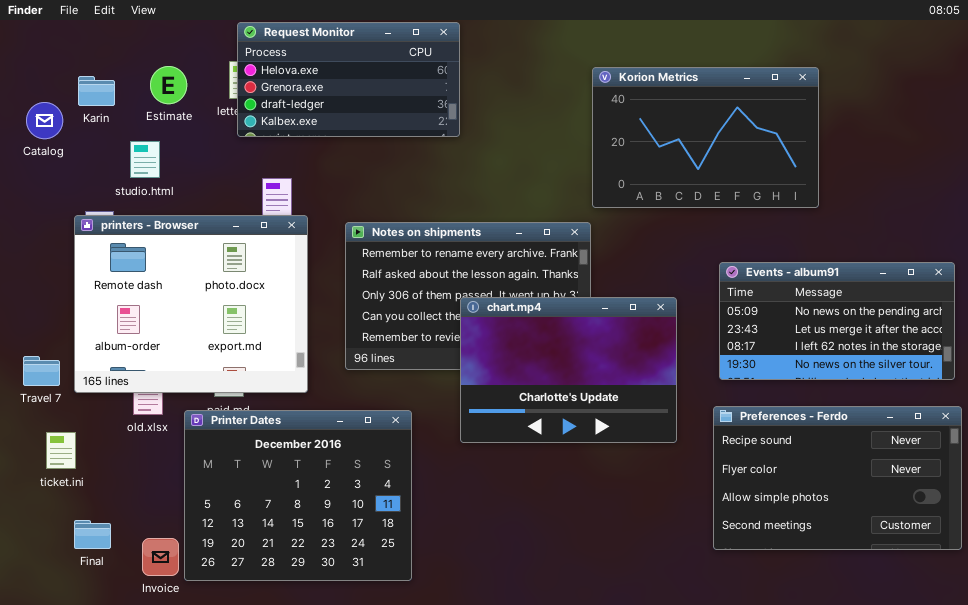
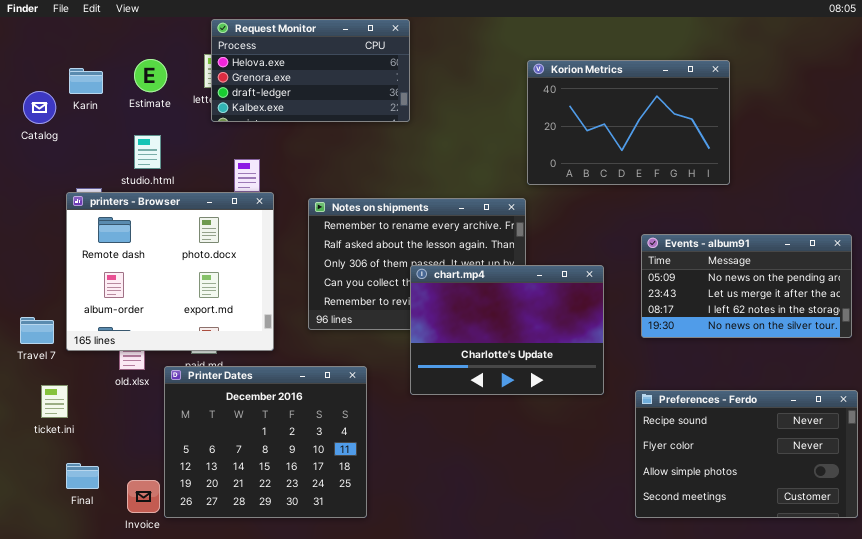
studio.html: [130,141,160,178] -> [134,135,161,169], moved
Preferences - Ferdo: [713,406,962,550] -> [635,390,858,518], moved

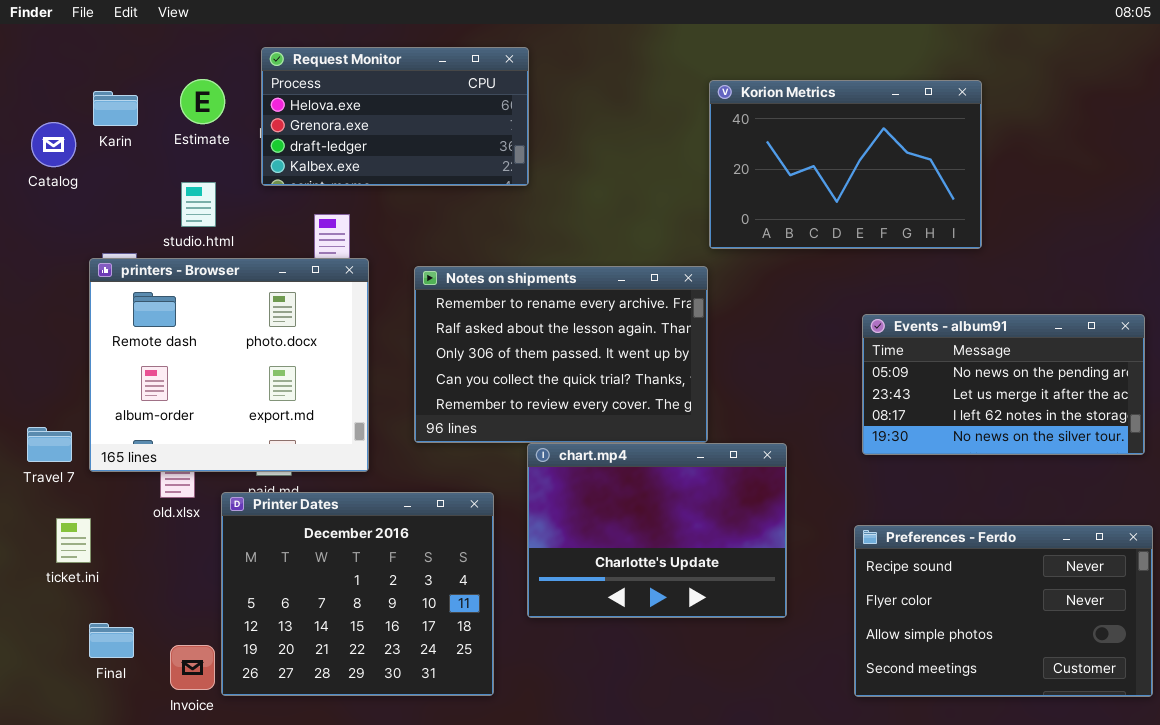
Request Monitor: [211,19,410,122] -> [261,47,529,186], moved
chart.mp4: [410,265,604,395] -> [527,443,787,618], moved

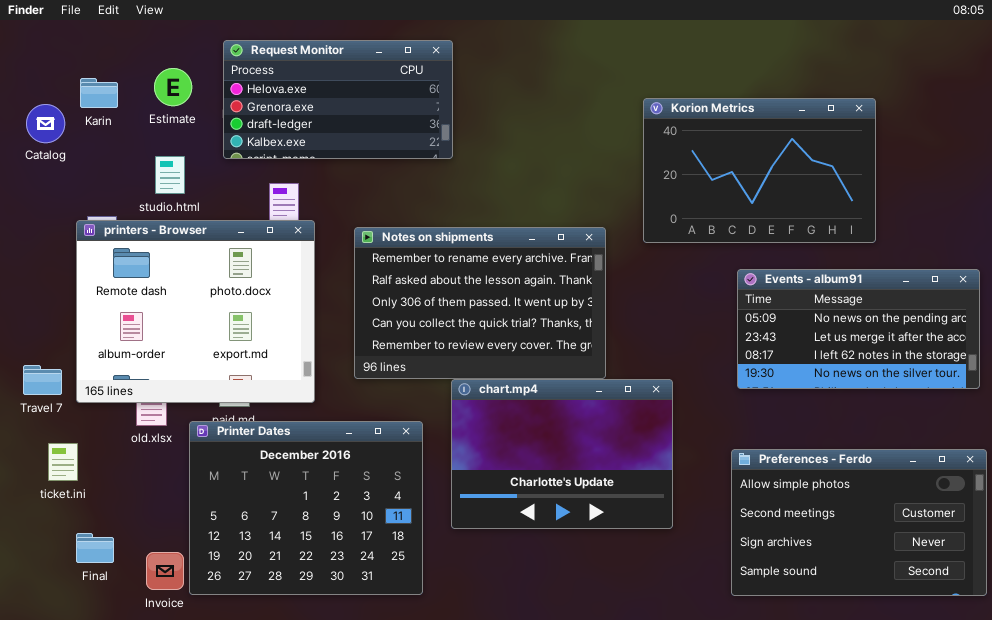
Korion Metrics: [709,80,982,249] -> [643,98,876,243], moved
Preferences - Ferdo: [854,525,1153,697] -> [731,449,987,596], scrolled down 2 rows

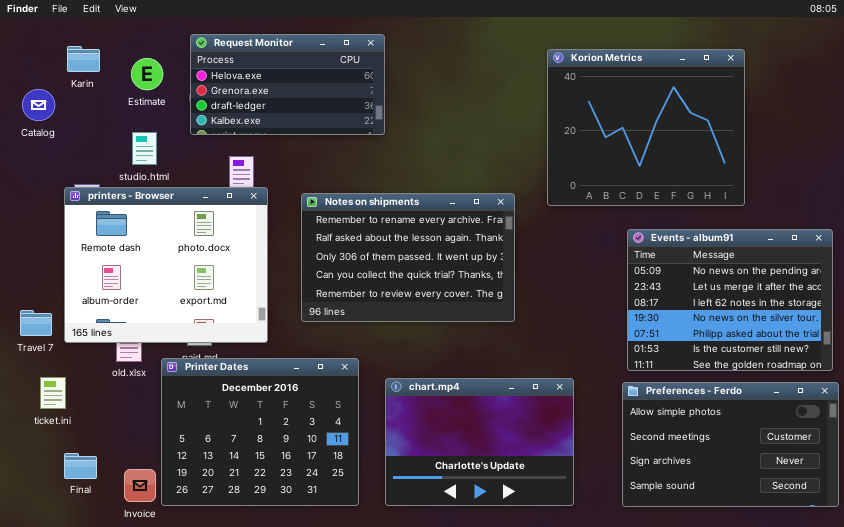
Karin: [80,78,118,108] -> [67,46,100,72], moved
Korion Metrics: [643,98,876,243] -> [547,49,745,206], resized
Events - album91: [737,269,980,389] -> [627,229,833,371], resized
chart.mp4: [451,379,673,529] -> [385,378,574,506], moved

